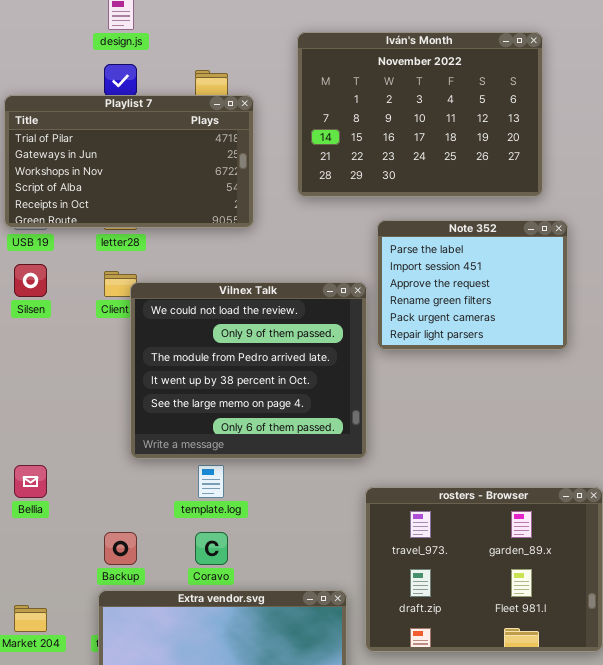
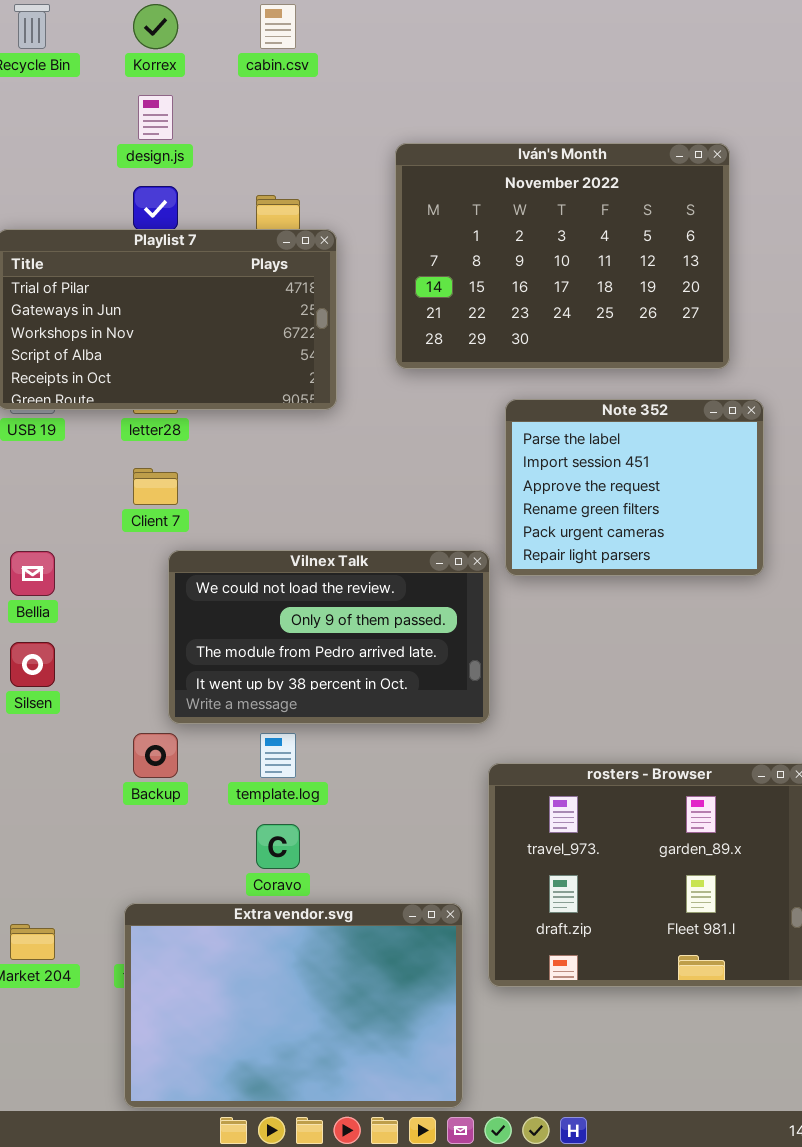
Silsen: [14,264,47,297] -> [10,642,55,687], moved
Vilnex Talk: [130,282,367,459] -> [168,550,490,724], resized
Bellia: [14,465,47,498] -> [10,551,55,596], moved
Backup: [104,532,137,565] -> [133,733,178,778], moved

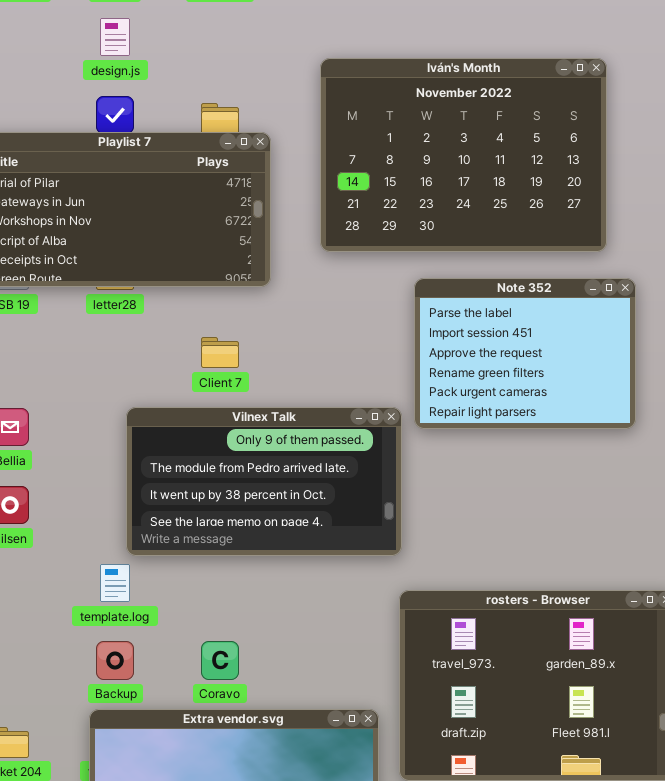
Client 7: [133,468,178,505] -> [201,337,239,368], moved
Vilnex Talk: [168,550,490,724] -> [126,407,402,556], scrolled down 1 row
Backup: [133,733,178,778] -> [96,641,134,680], moved
template.log: [260,733,296,778] -> [100,564,130,602], moved

